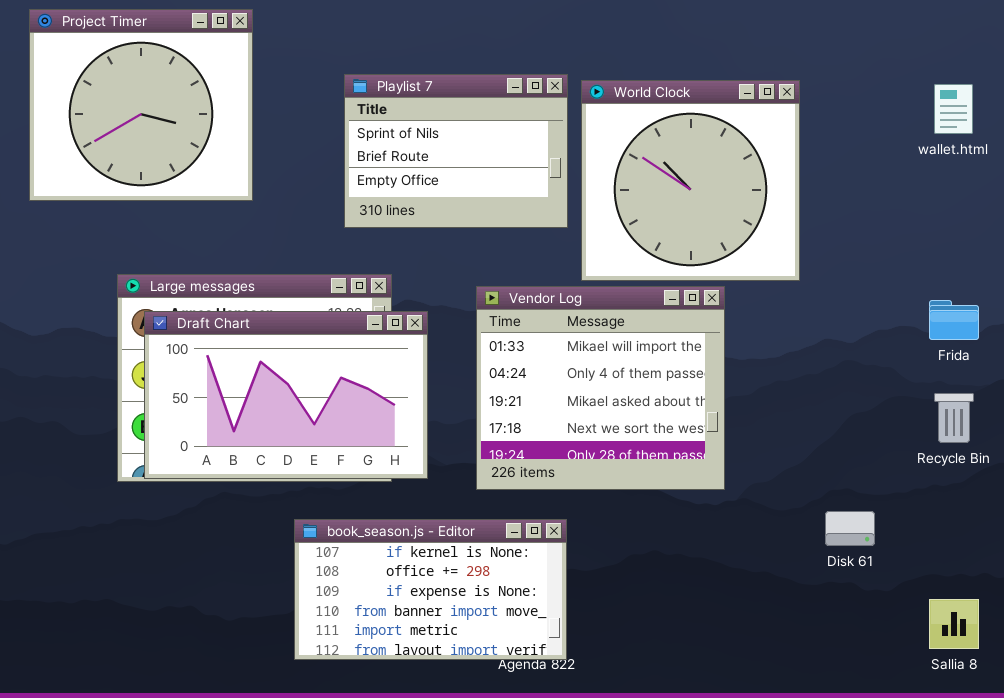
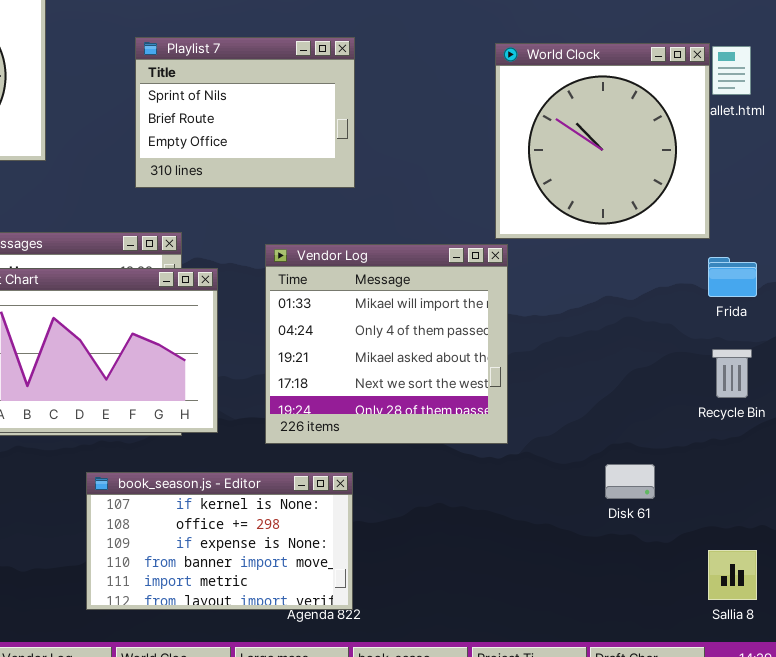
World Clock: [581,80,800,281] -> [495,43,710,239], moved

